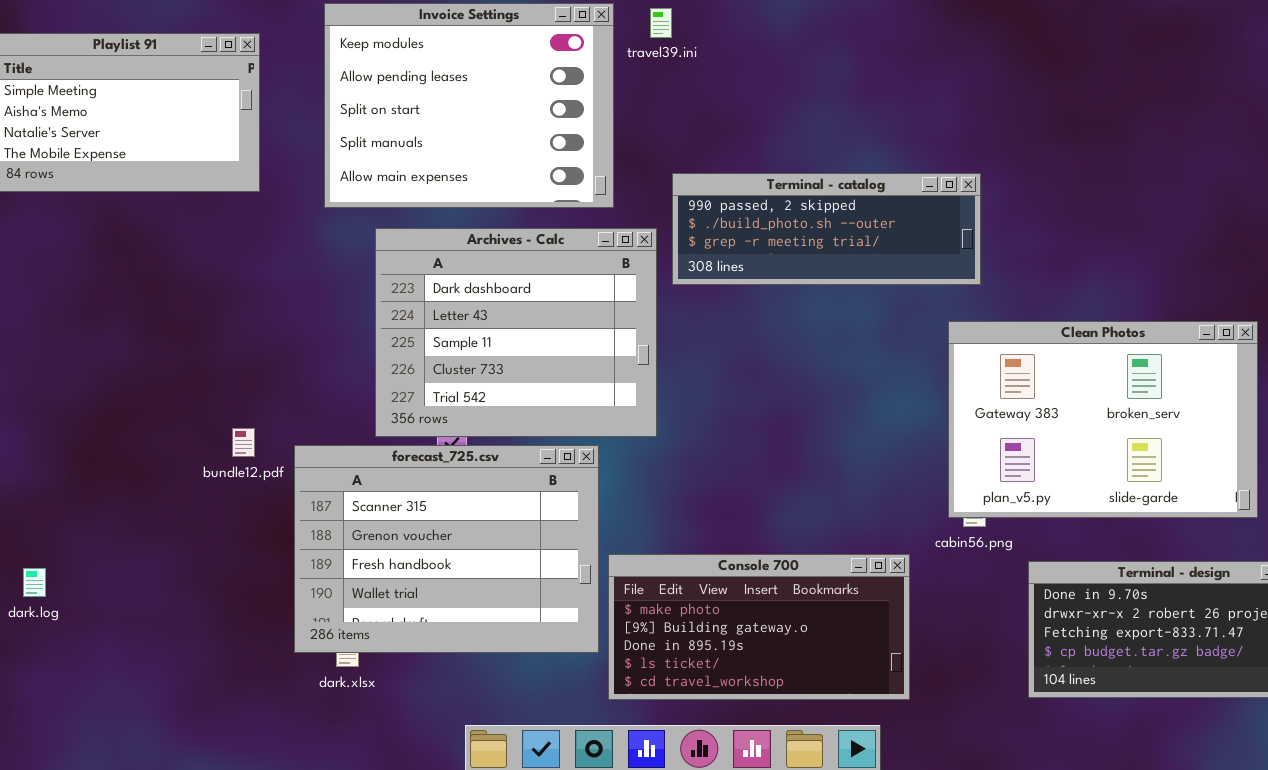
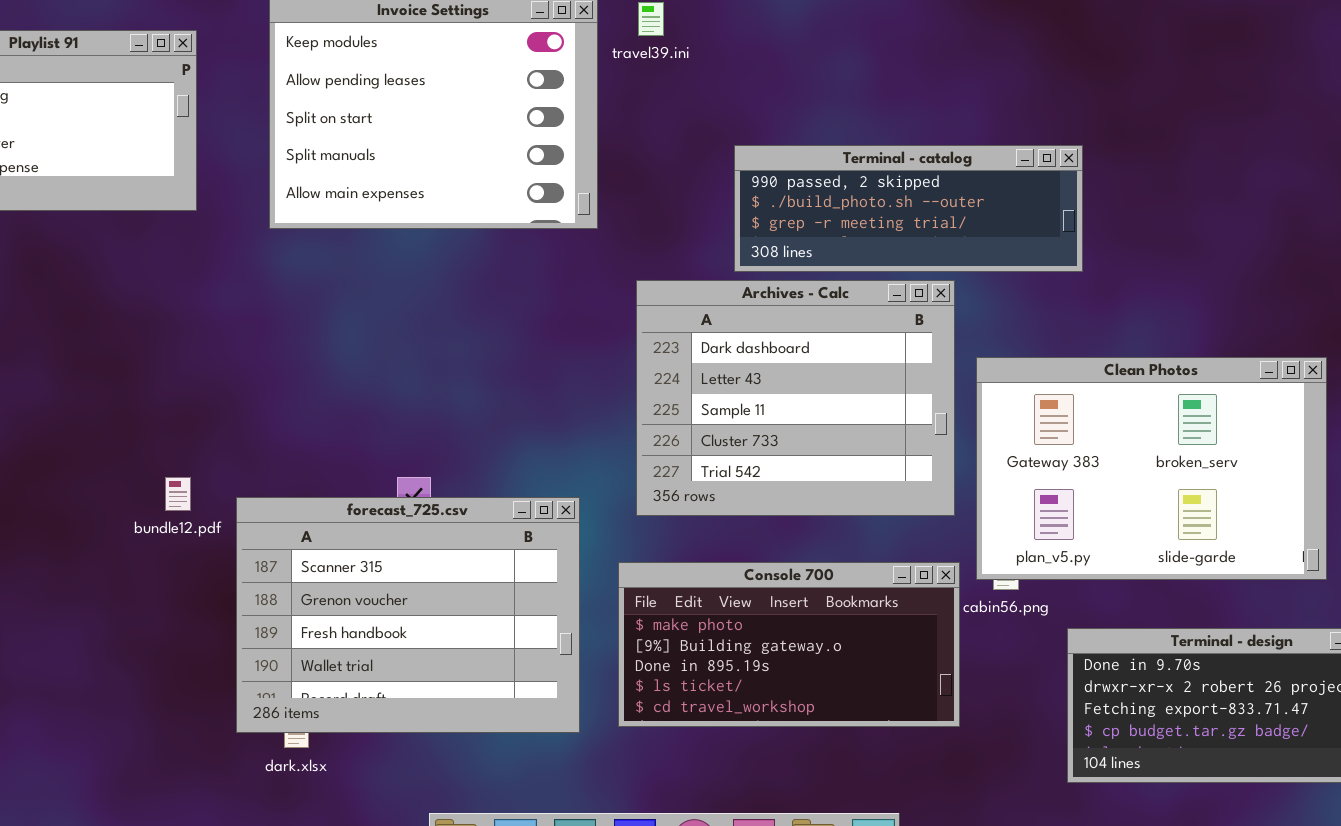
Terminal - catalog: [672,173,981,285] -> [734,145,1083,272], moved
Archives - Calc: [375,228,657,437] -> [636,280,955,516], moved
Console 700: [608,554,910,700] -> [618,562,960,727], moved

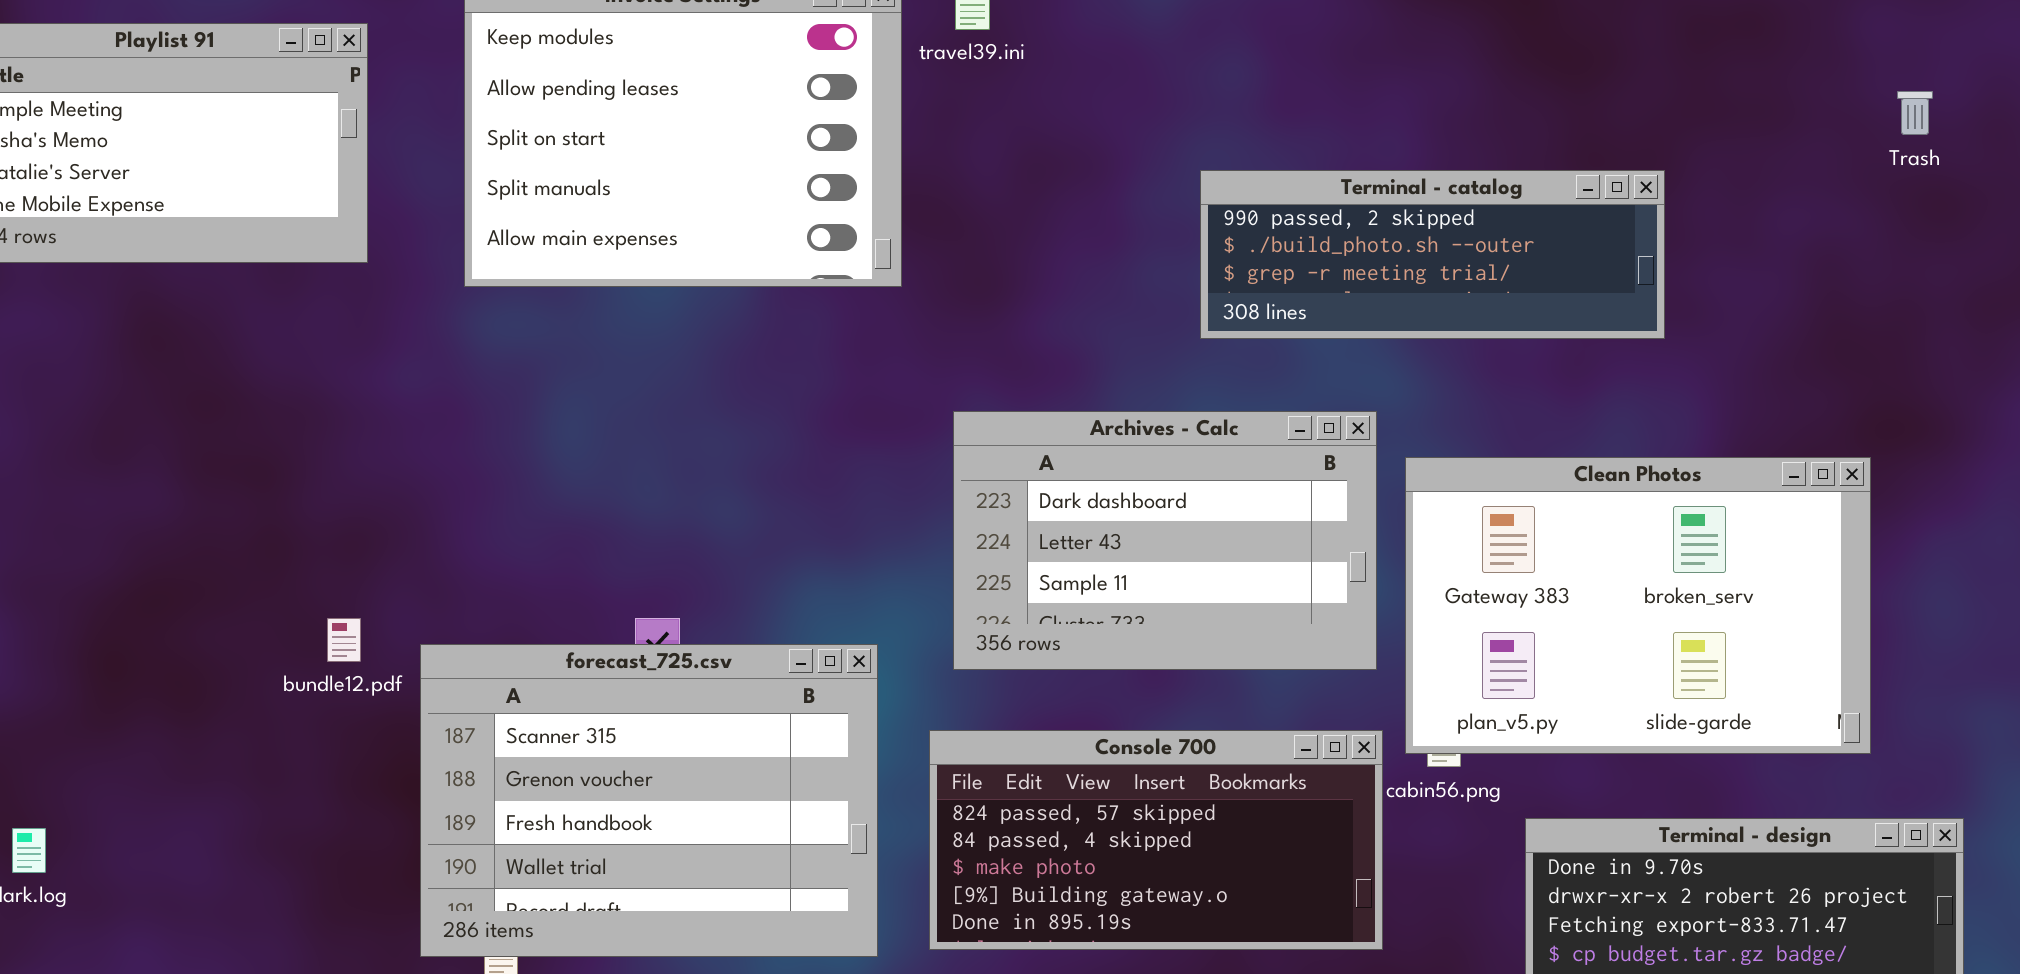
Terminal - catalog: [734,145,1083,272] -> [1200,170,1665,339], moved
Archives - Calc: [636,280,955,516] -> [953,411,1377,670], resized
Console 700: [618,562,960,727] -> [929,730,1383,950], scrolled up 2 rows

